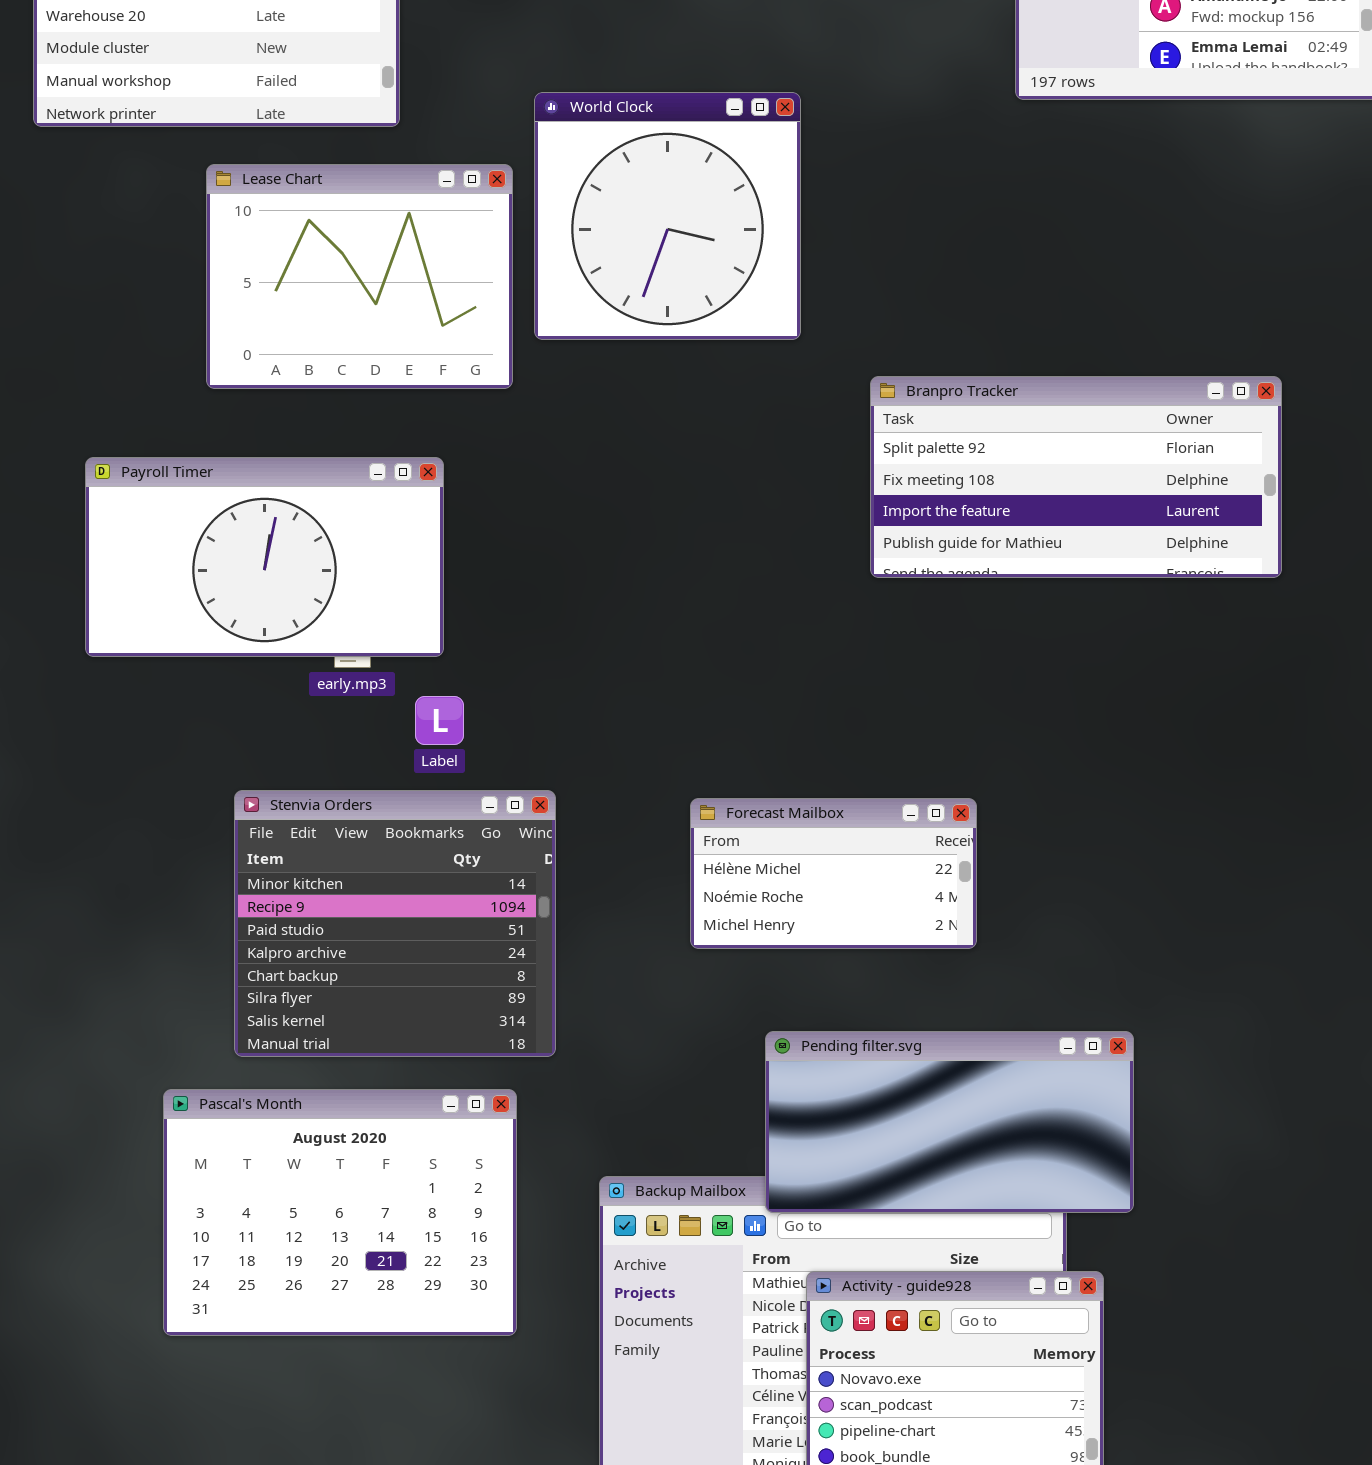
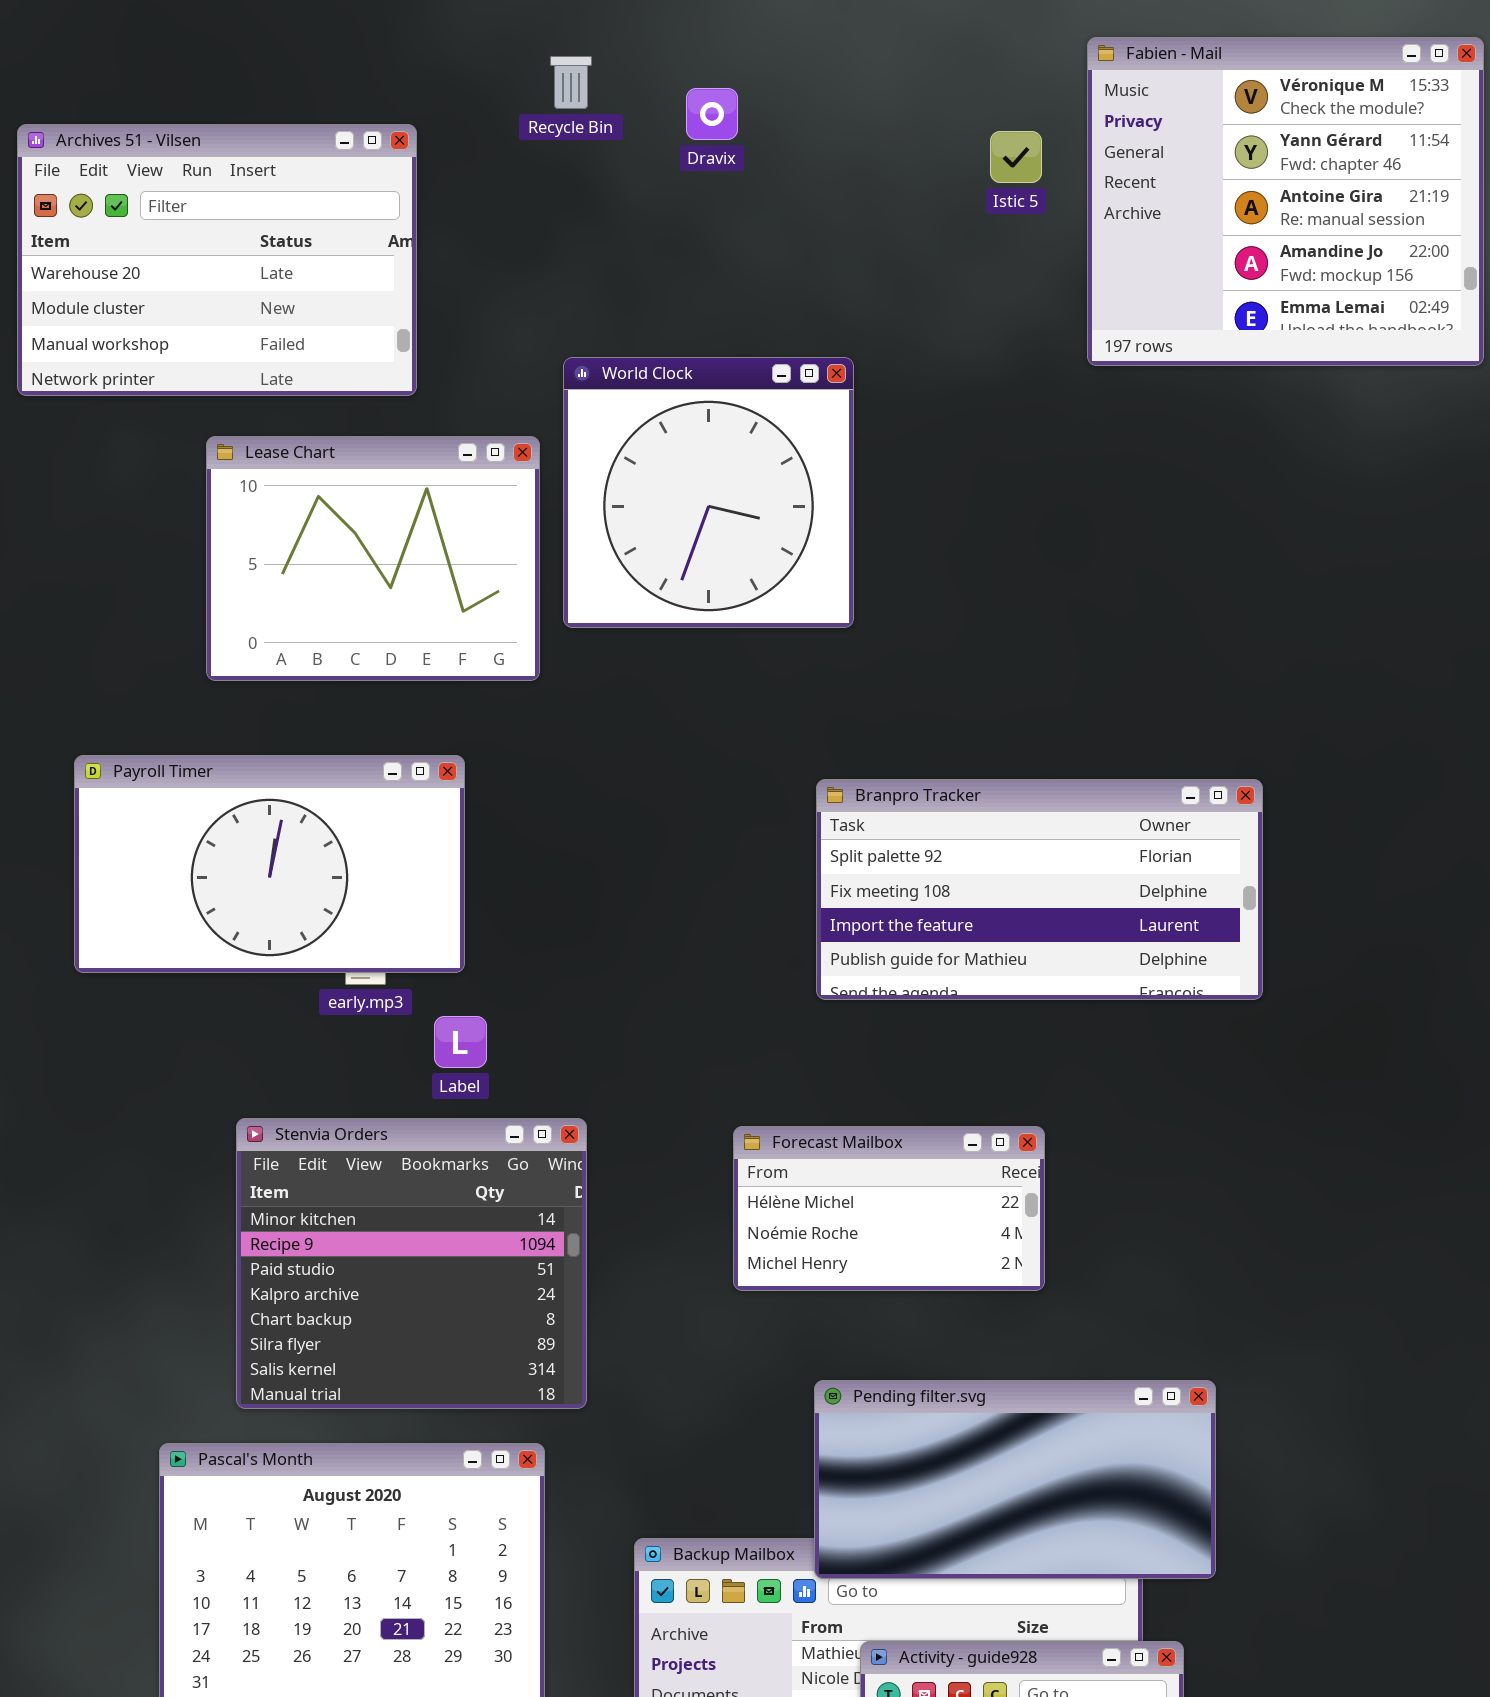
Branpro Tracker: [870,376,1282,578] -> [816,779,1263,1000], moved

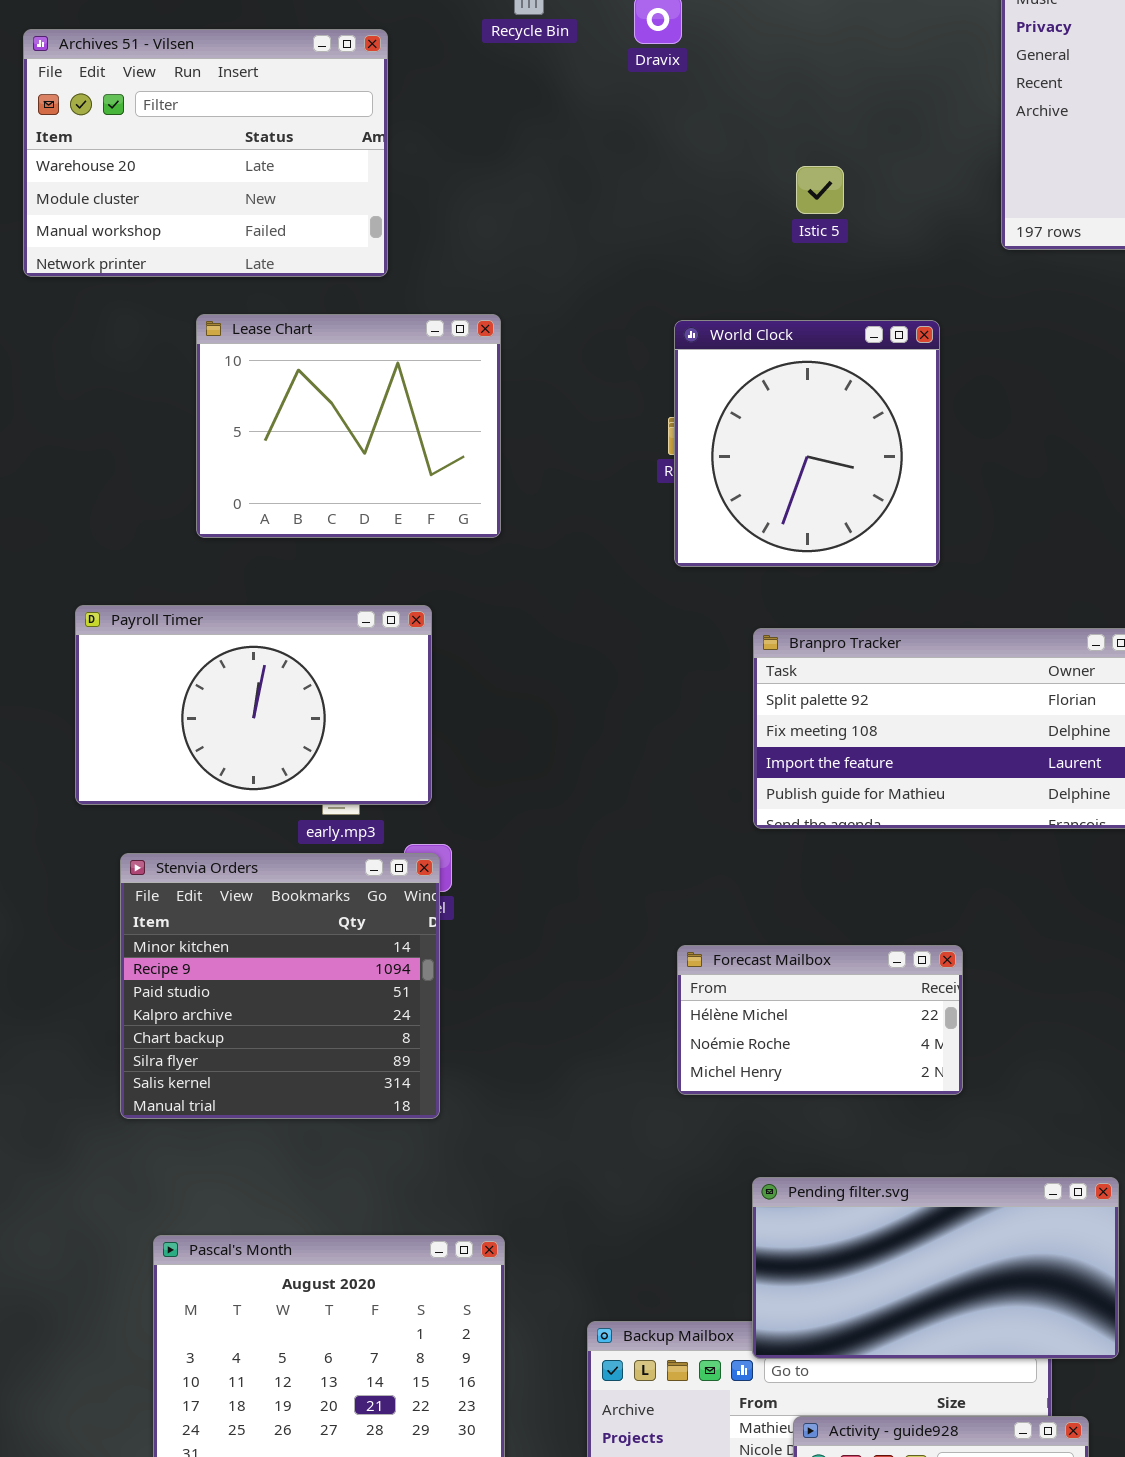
Istic 5: [990,131,1042,183] -> [796,166,844,214], moved
World Clock: [563,357,854,628] -> [674,320,940,567], moved
Stenvia Orders: [236,1118,587,1409] -> [120,853,440,1119], moved

